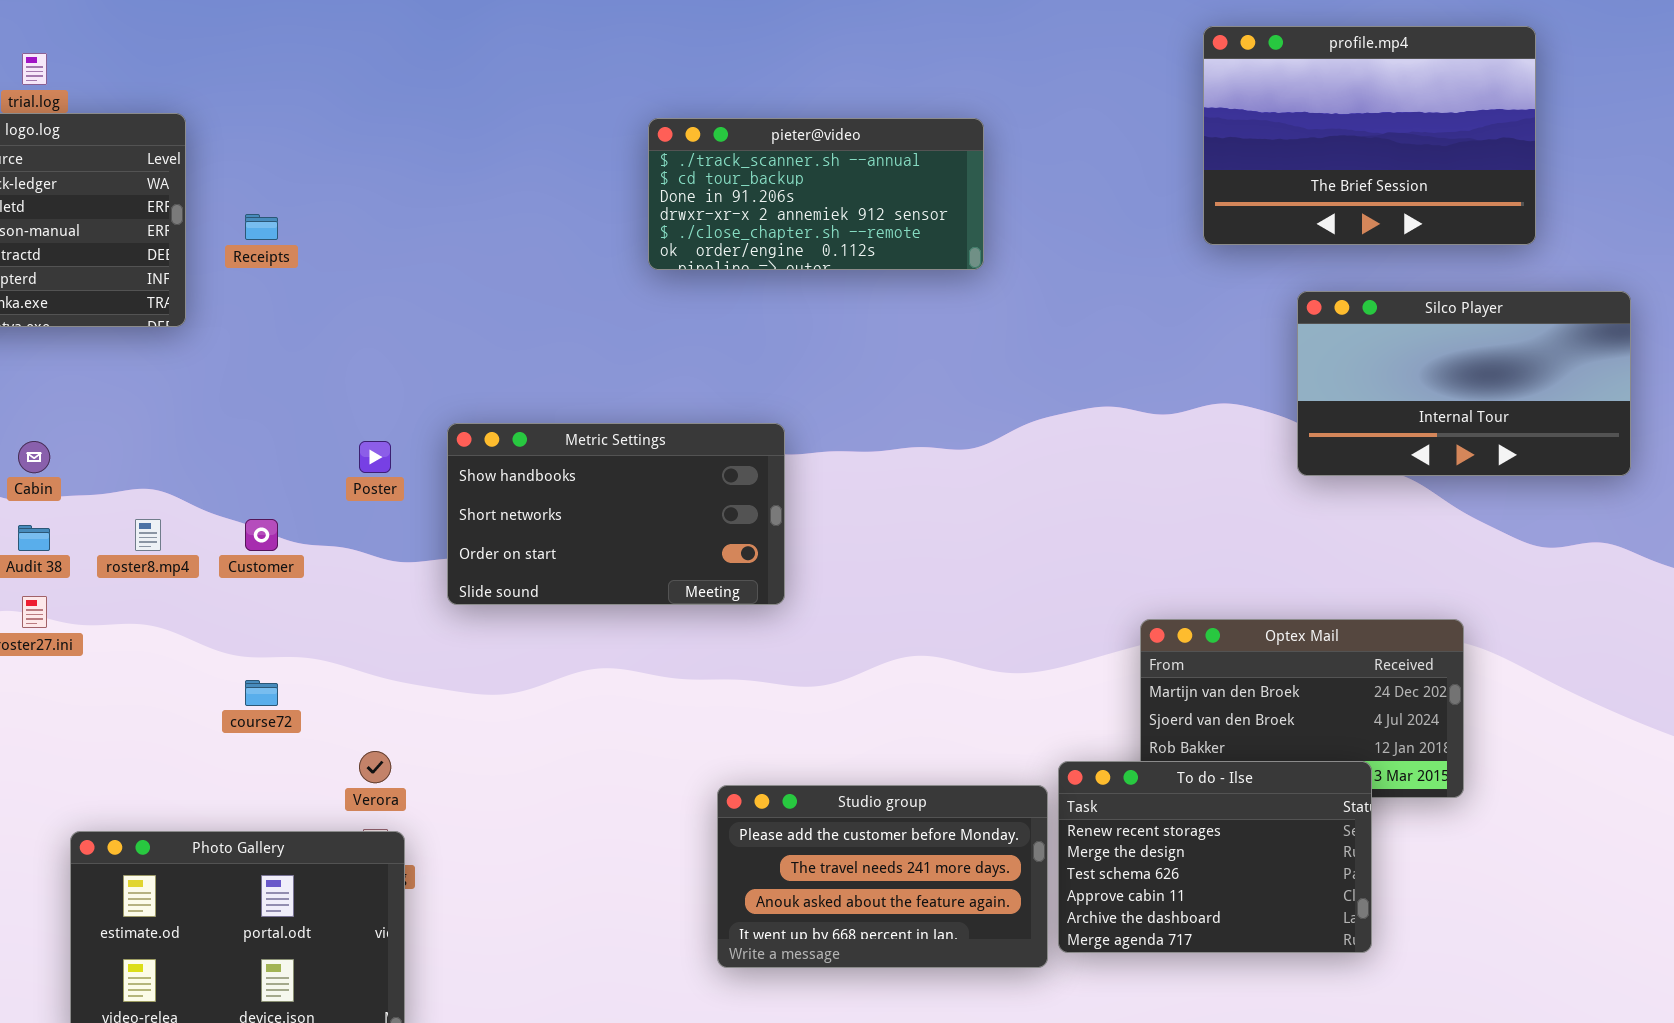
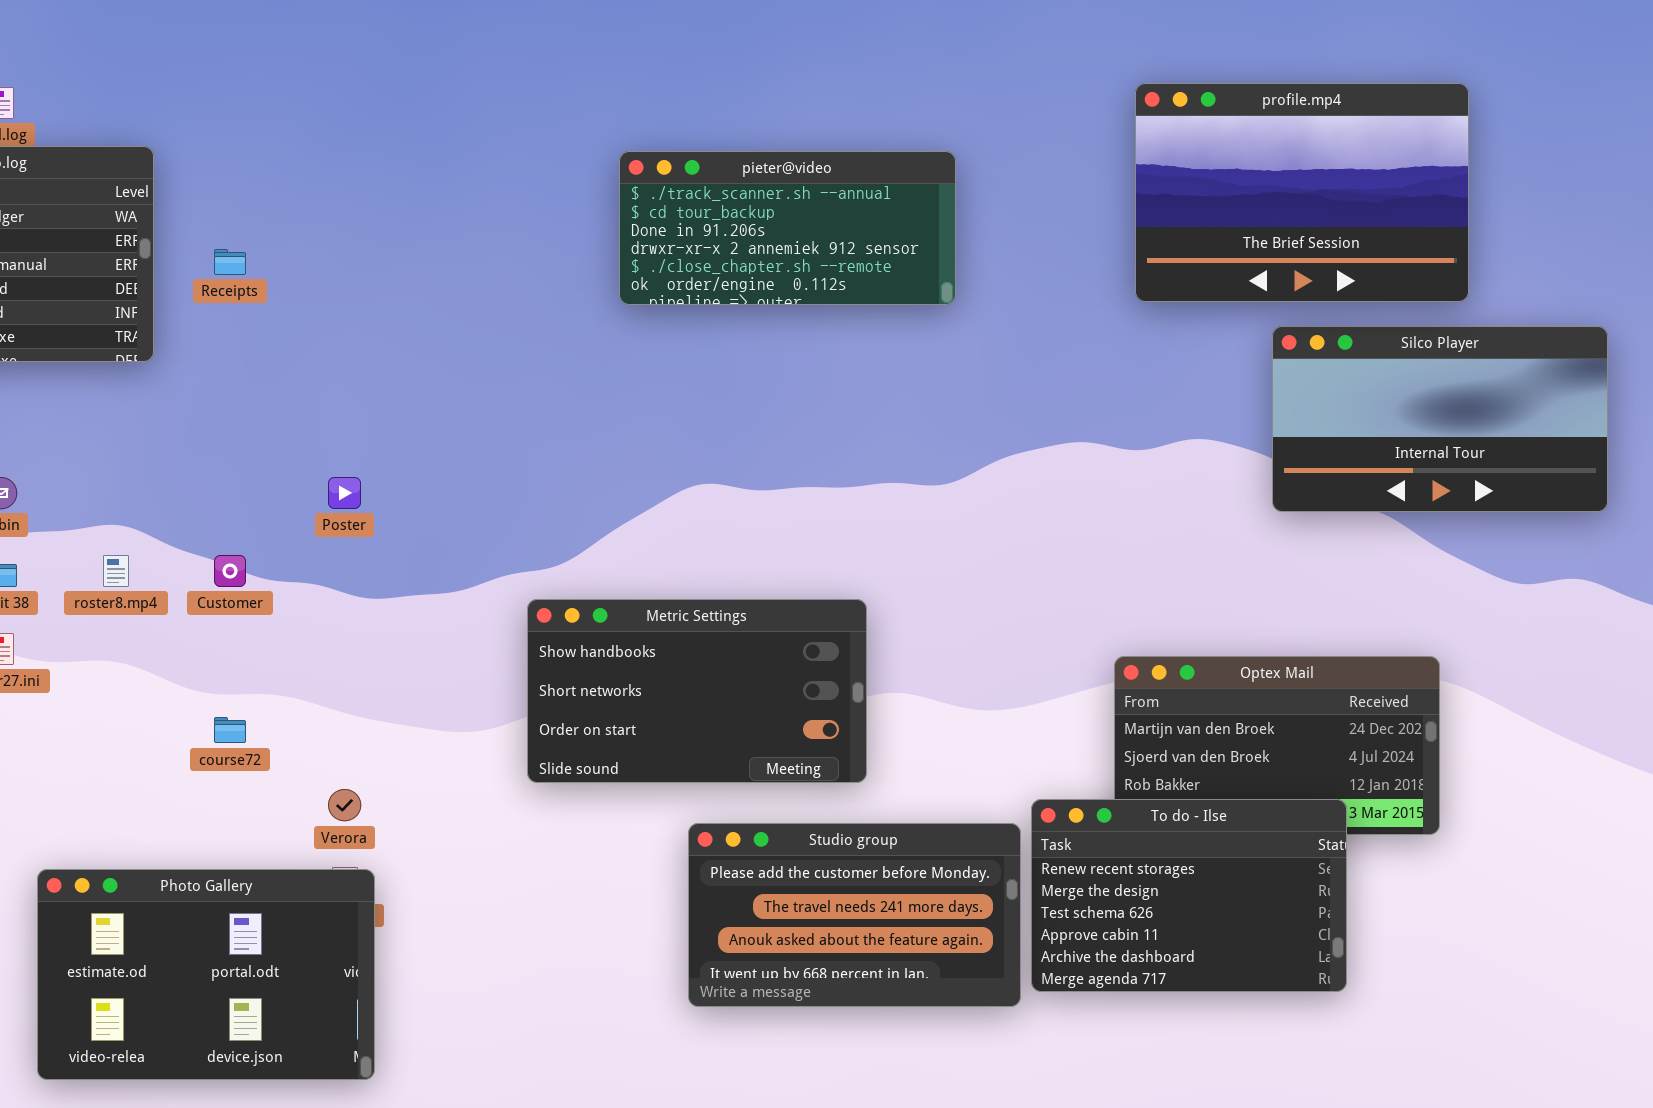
profile.mp4: [1203,26,1536,245] -> [1135,83,1469,302], moved
Metric Settings: [447,423,785,605] -> [527,599,867,783], moved

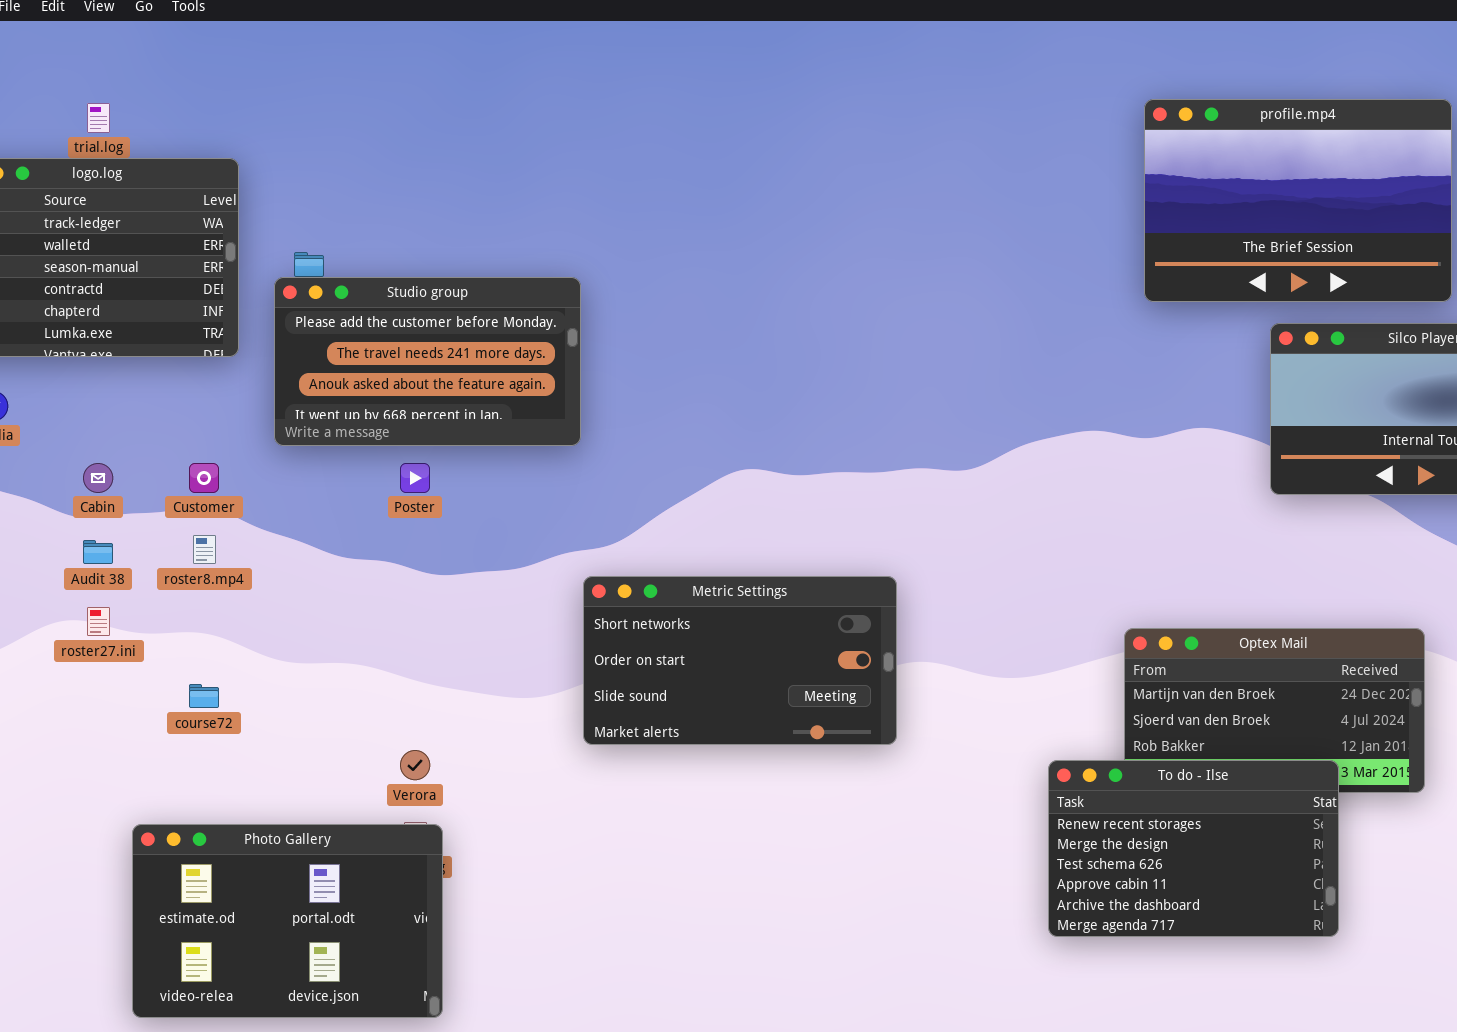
pieter@video: [619,151,956,305] -> none, closed
Customer: [214,555,246,587] -> [189,463,219,493], moved
Metric Settings: [527,599,867,783] -> [583,576,897,745], scrolled down 1 row
course72: [214,717,246,743] -> [189,684,219,708], moved
Studio group: [688,823,1021,1007] -> [274,277,581,446], moved

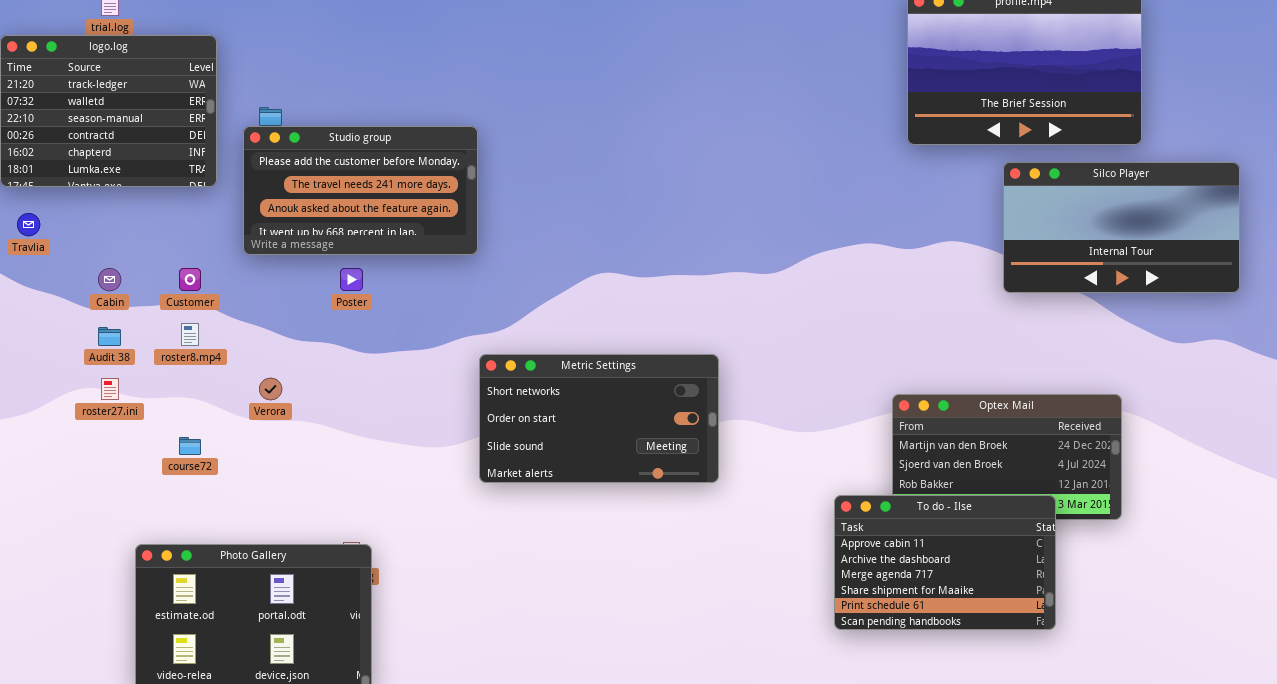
Verora: [400,750,430,780] -> [259,378,282,400], moved
To do - Ilse: [1048,760,1339,937] -> [834,495,1056,630], scrolled down 3 rows

